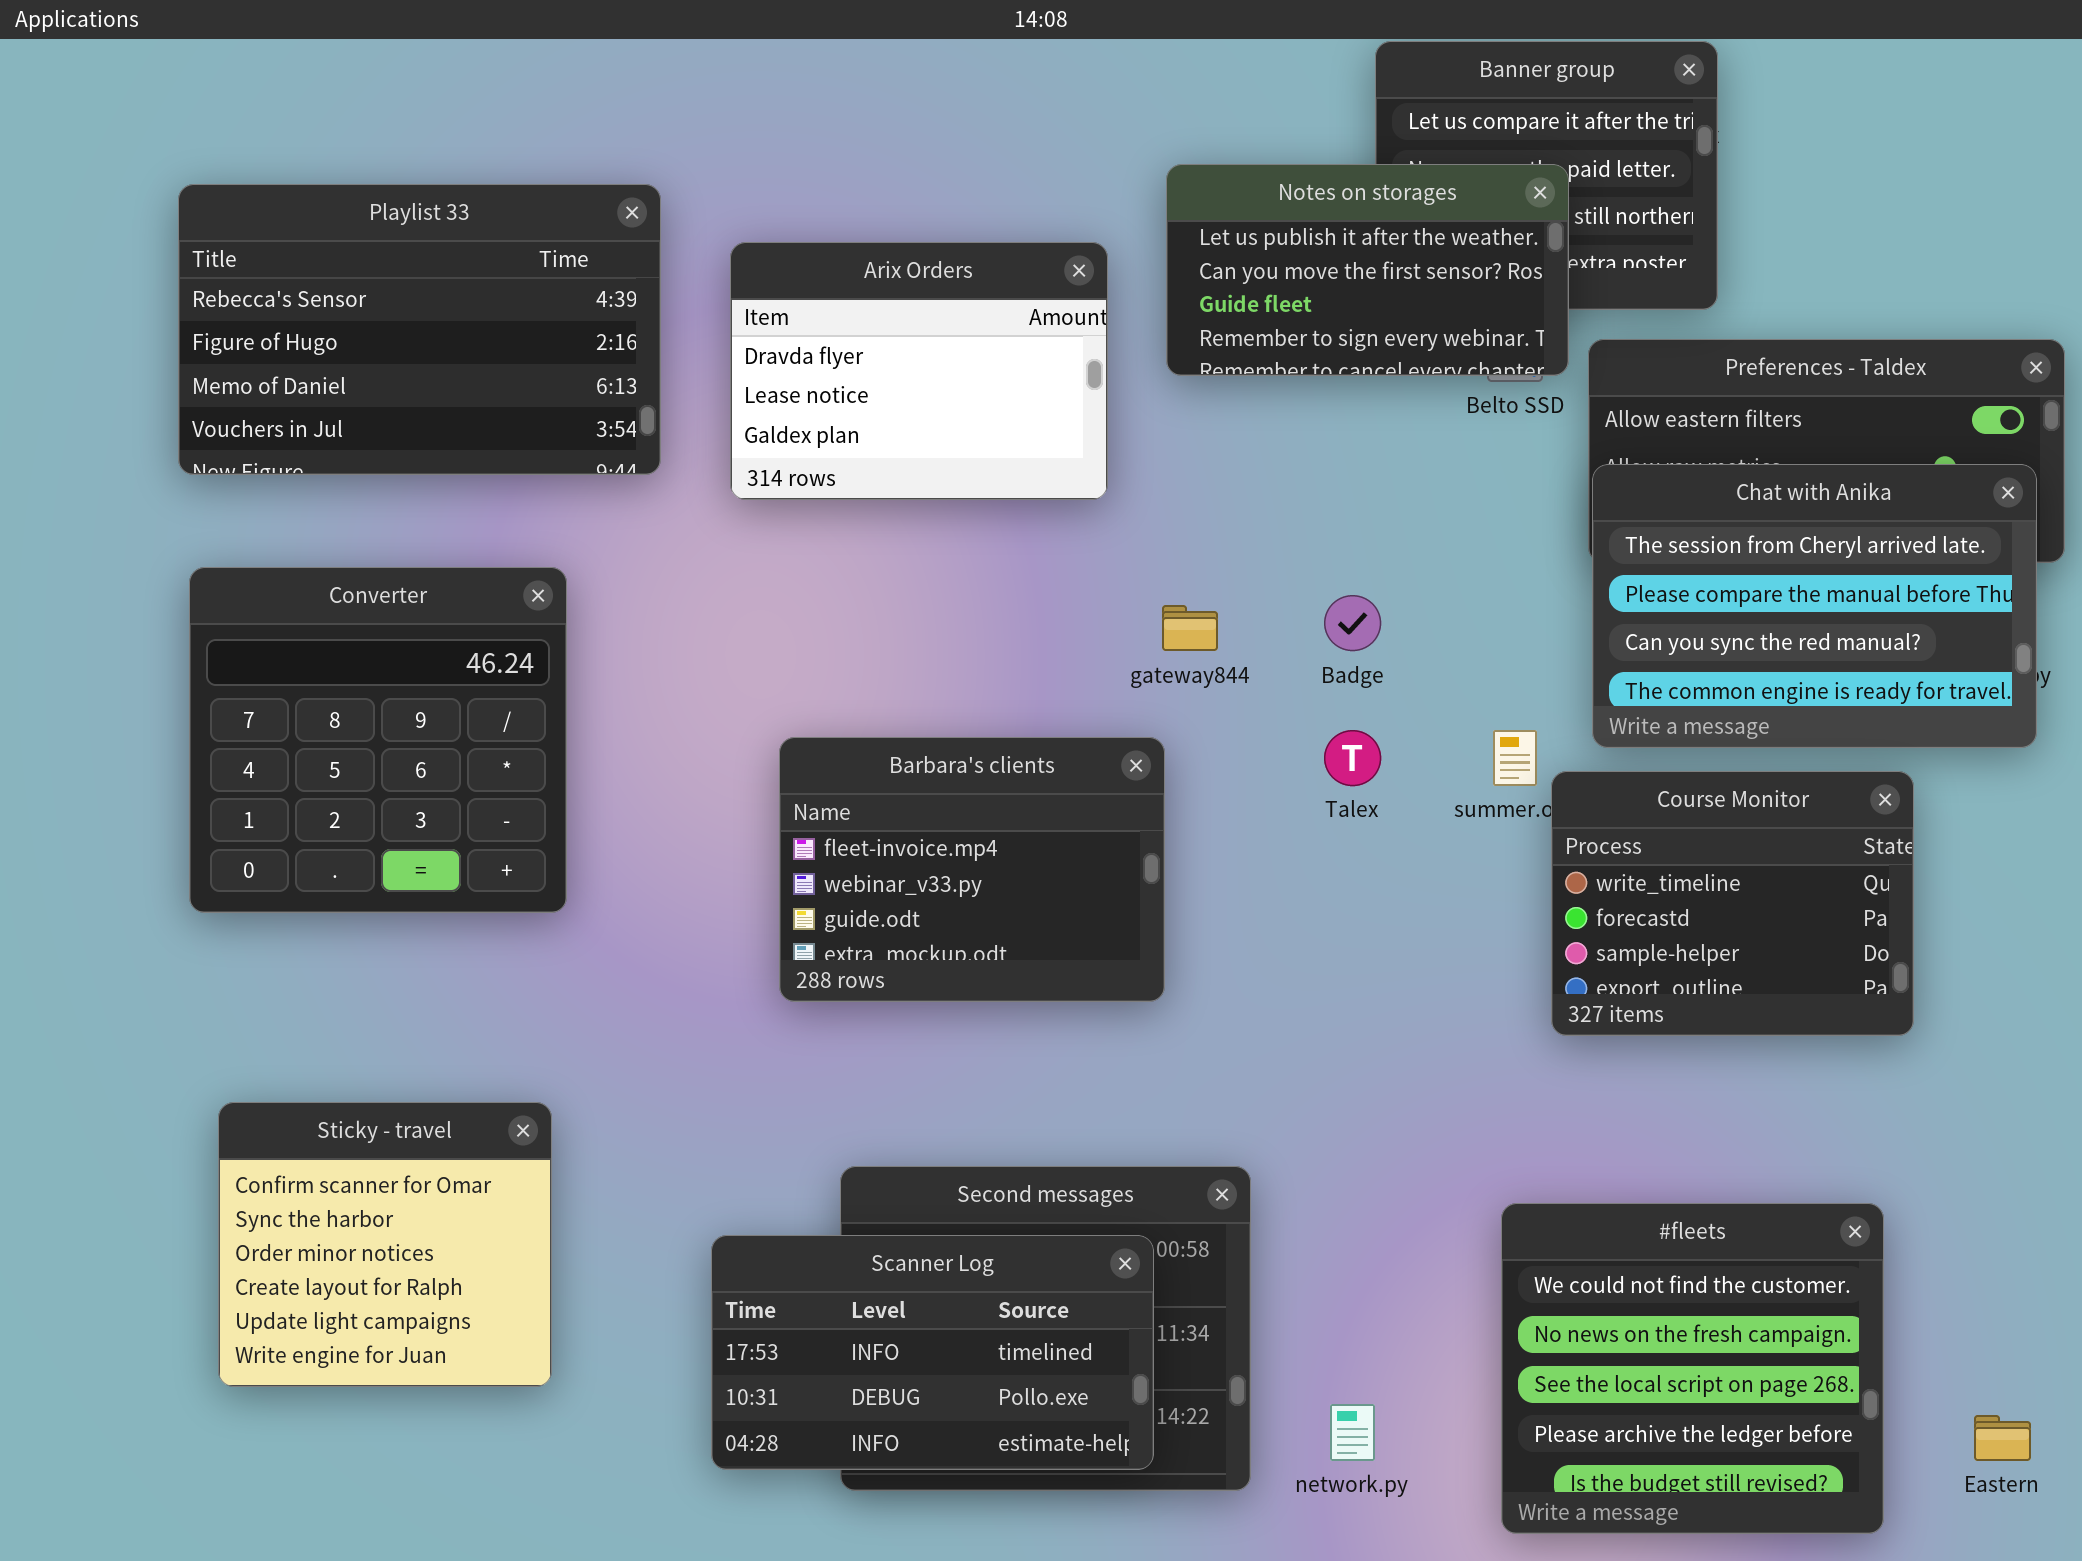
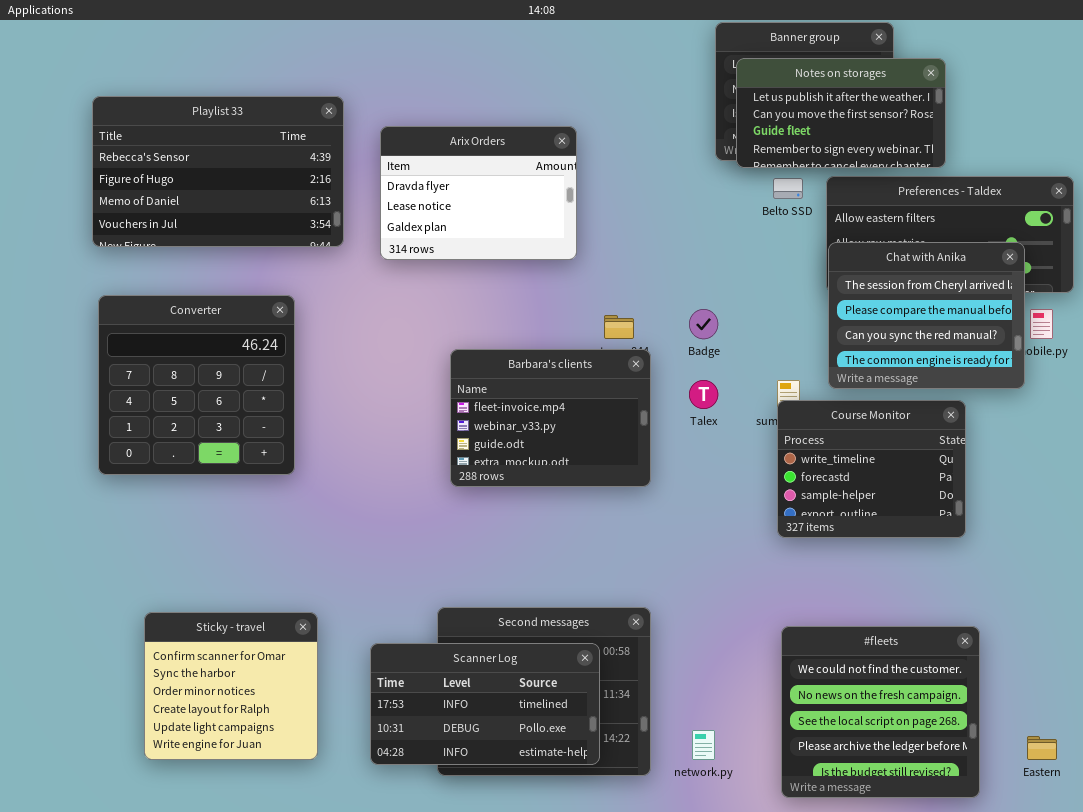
Notes on storages: [1166,164,1569,376] -> [736,58,946,168], moved
Chat with Anika: [1592,464,2037,748] -> [828,242,1025,389], resized
Barbara's clients: [779,737,1165,1002] -> [450,349,651,487], moved
Course Monitor: [1551,771,1914,1036] -> [777,400,966,538], moved
Sticky - travel: [218,1102,552,1387] -> [144,612,318,760], moved

